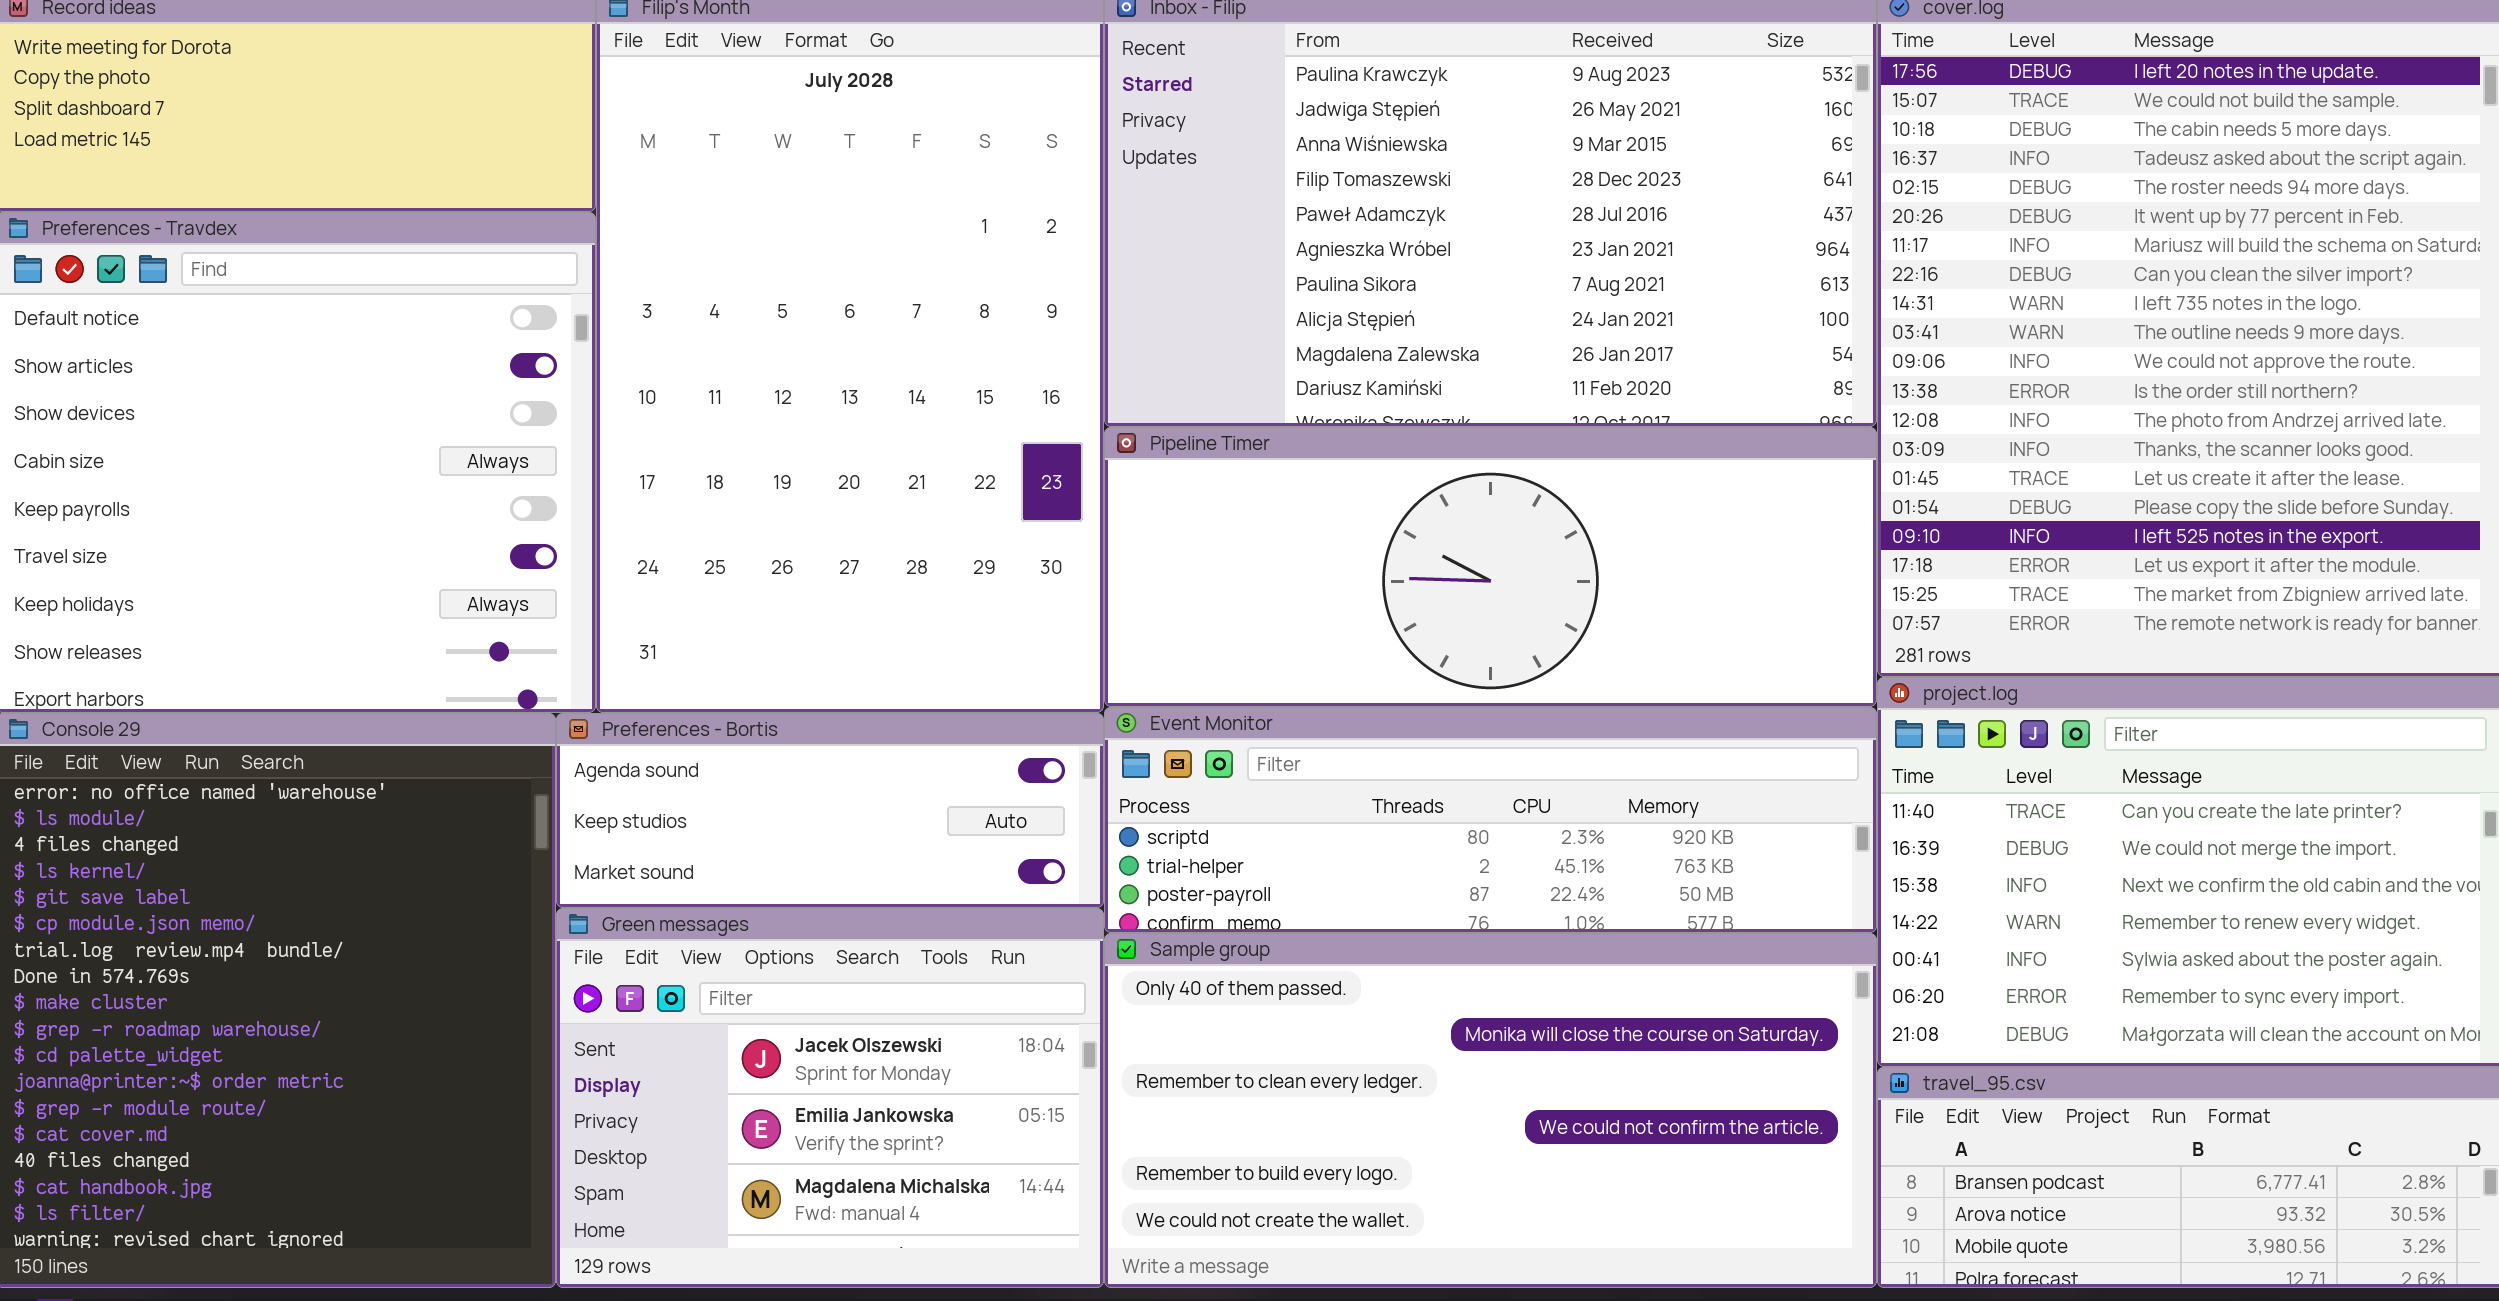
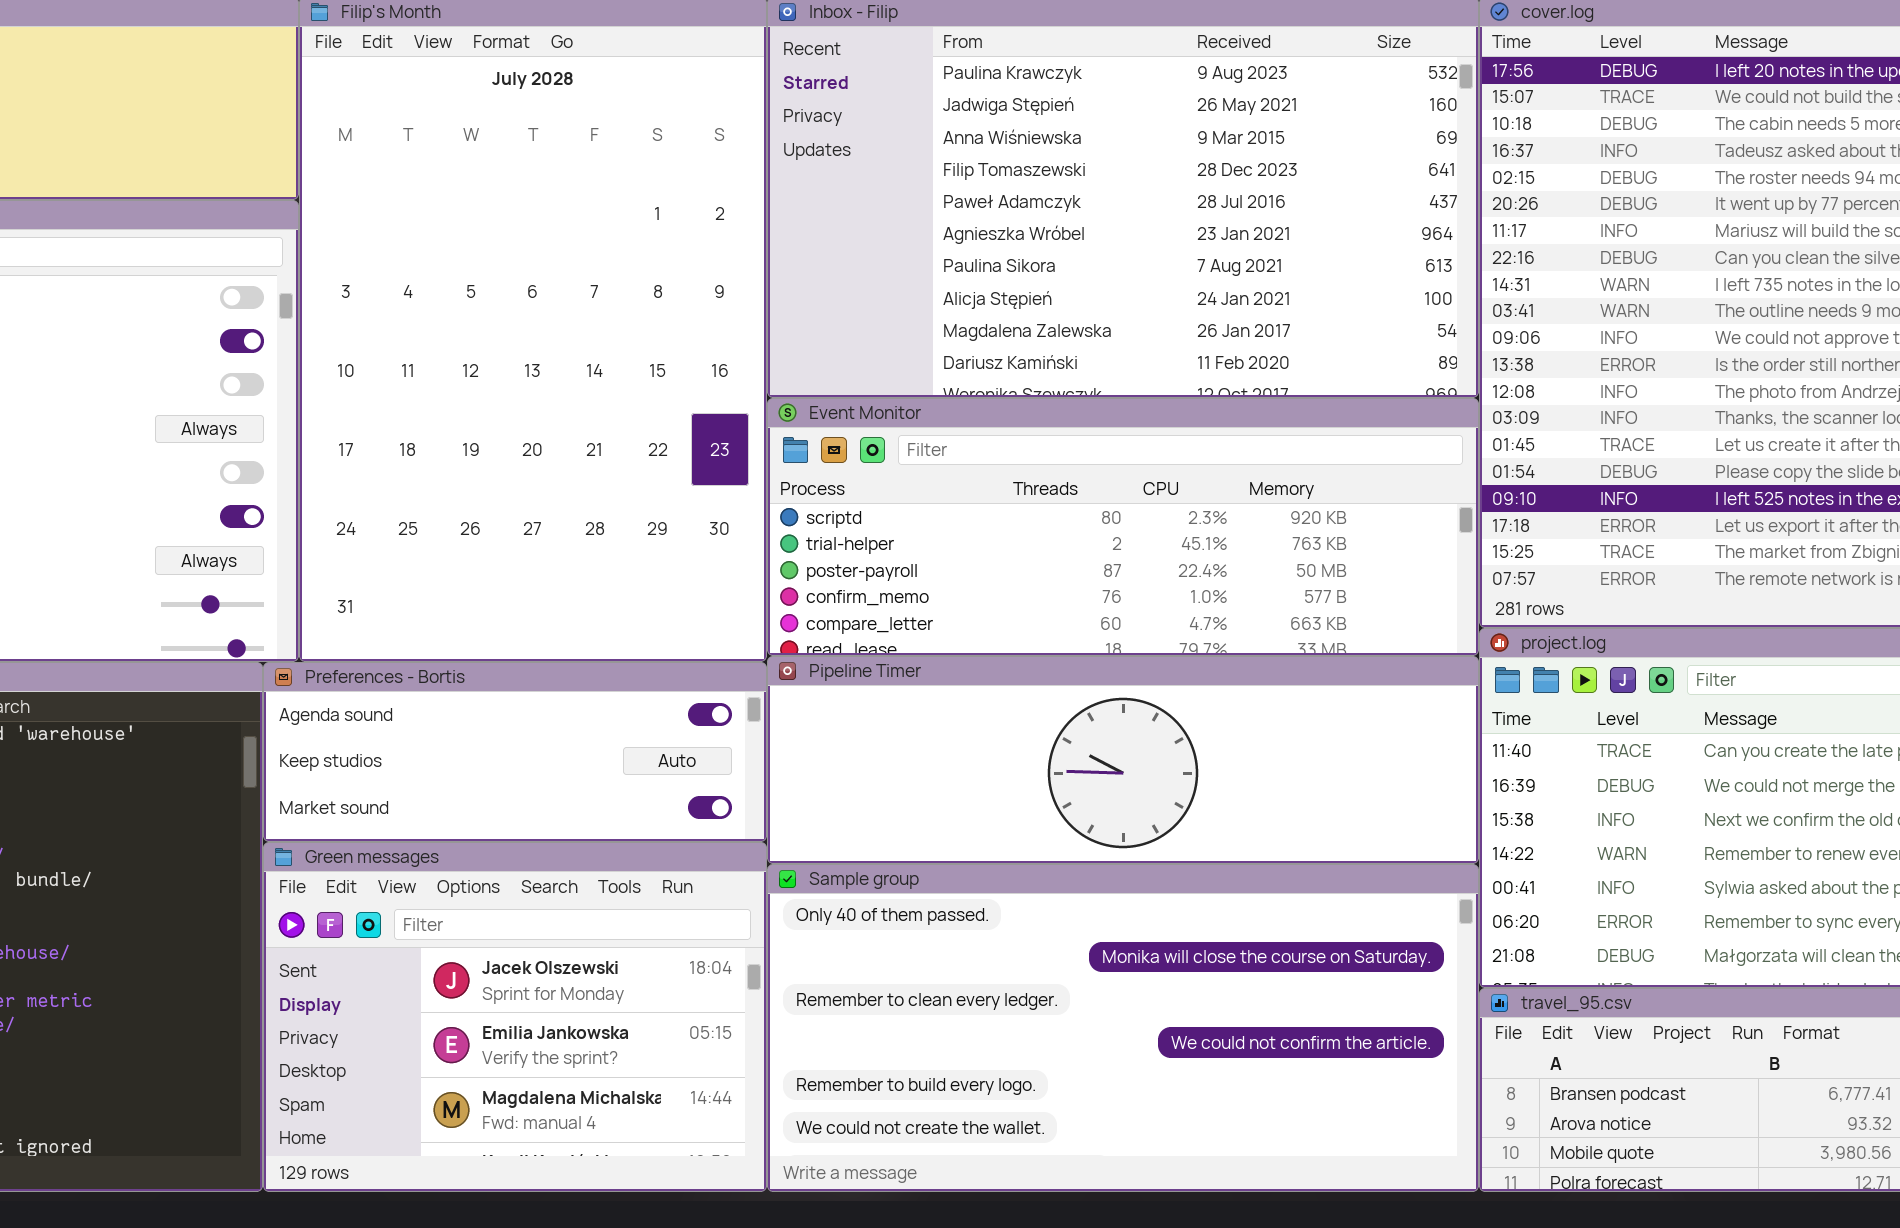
Pipeline Timer: [1104,427,1877,707] -> [767,656,1479,864], moved, resized
Event Monitor: [1104,707,1877,933] -> [767,398,1479,656], moved, resized

